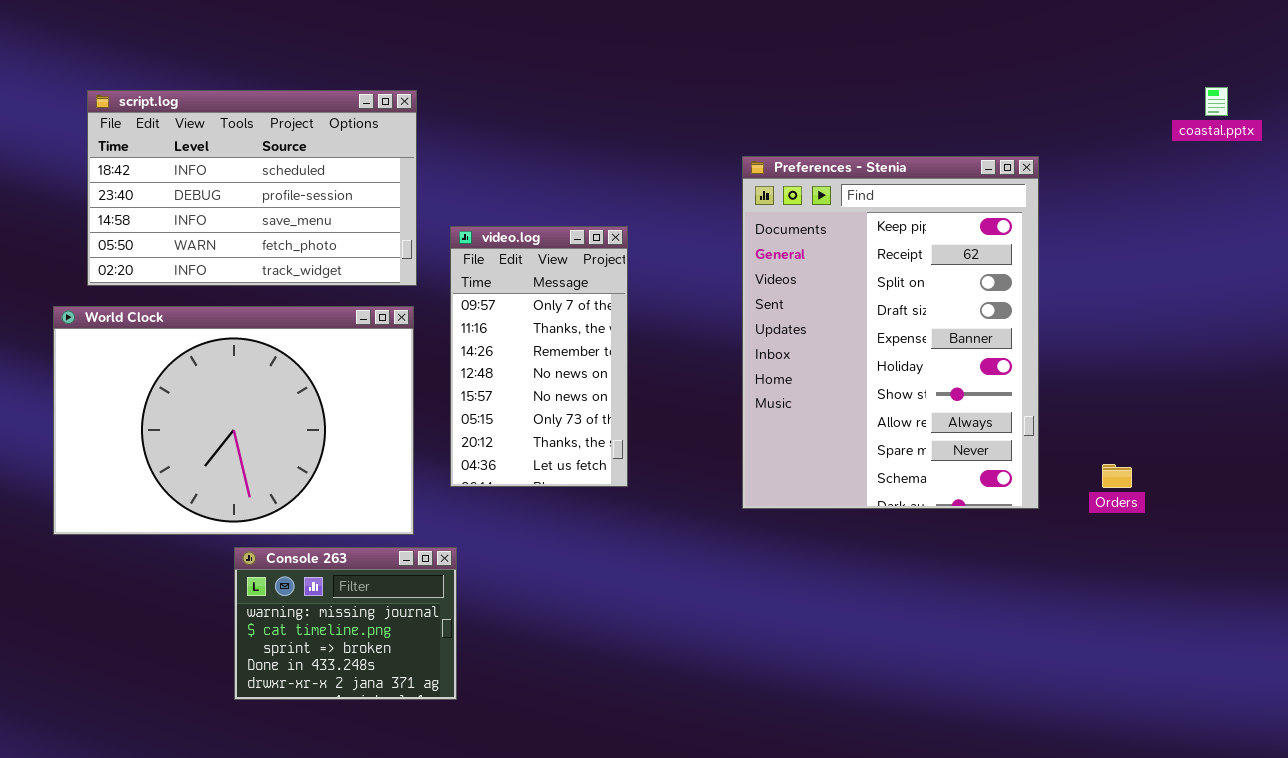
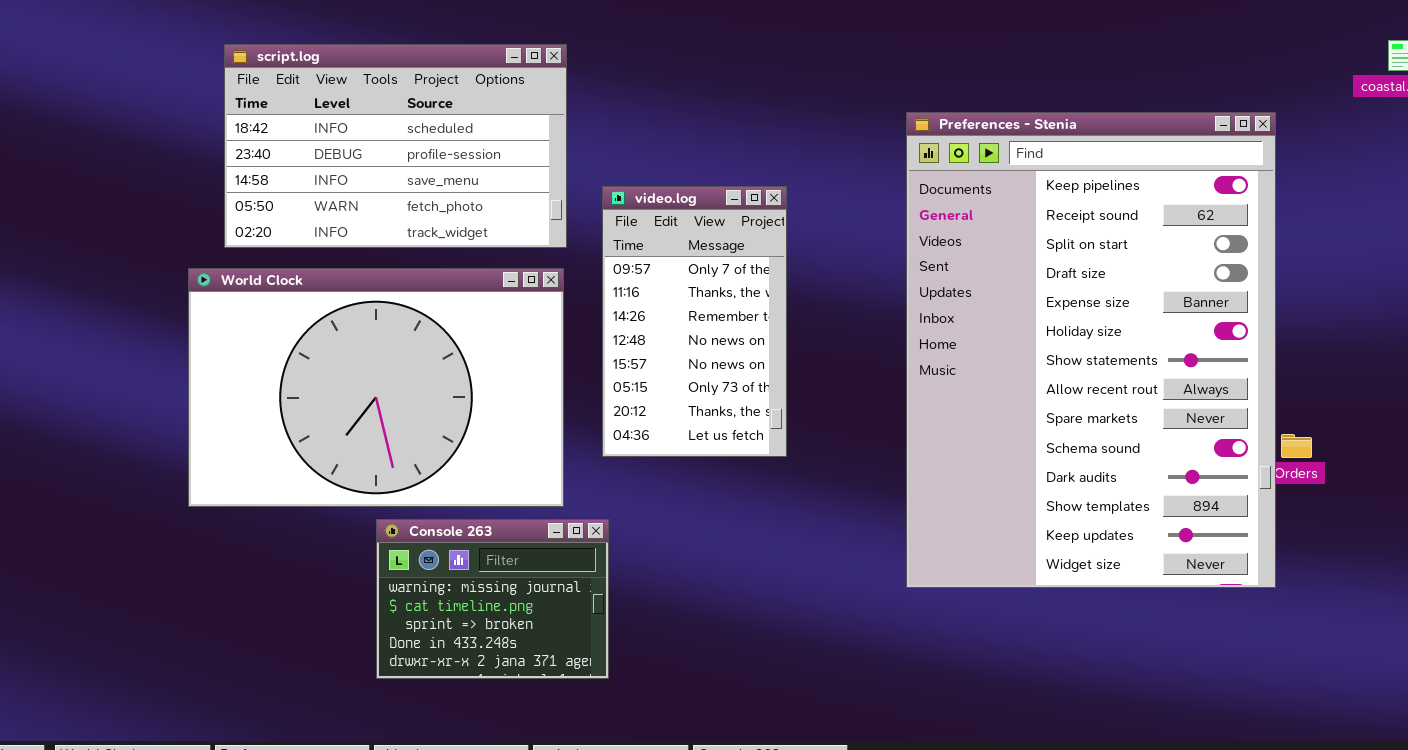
Preferences - Stenia: [742,156,1039,509] -> [906,112,1276,588], resized

